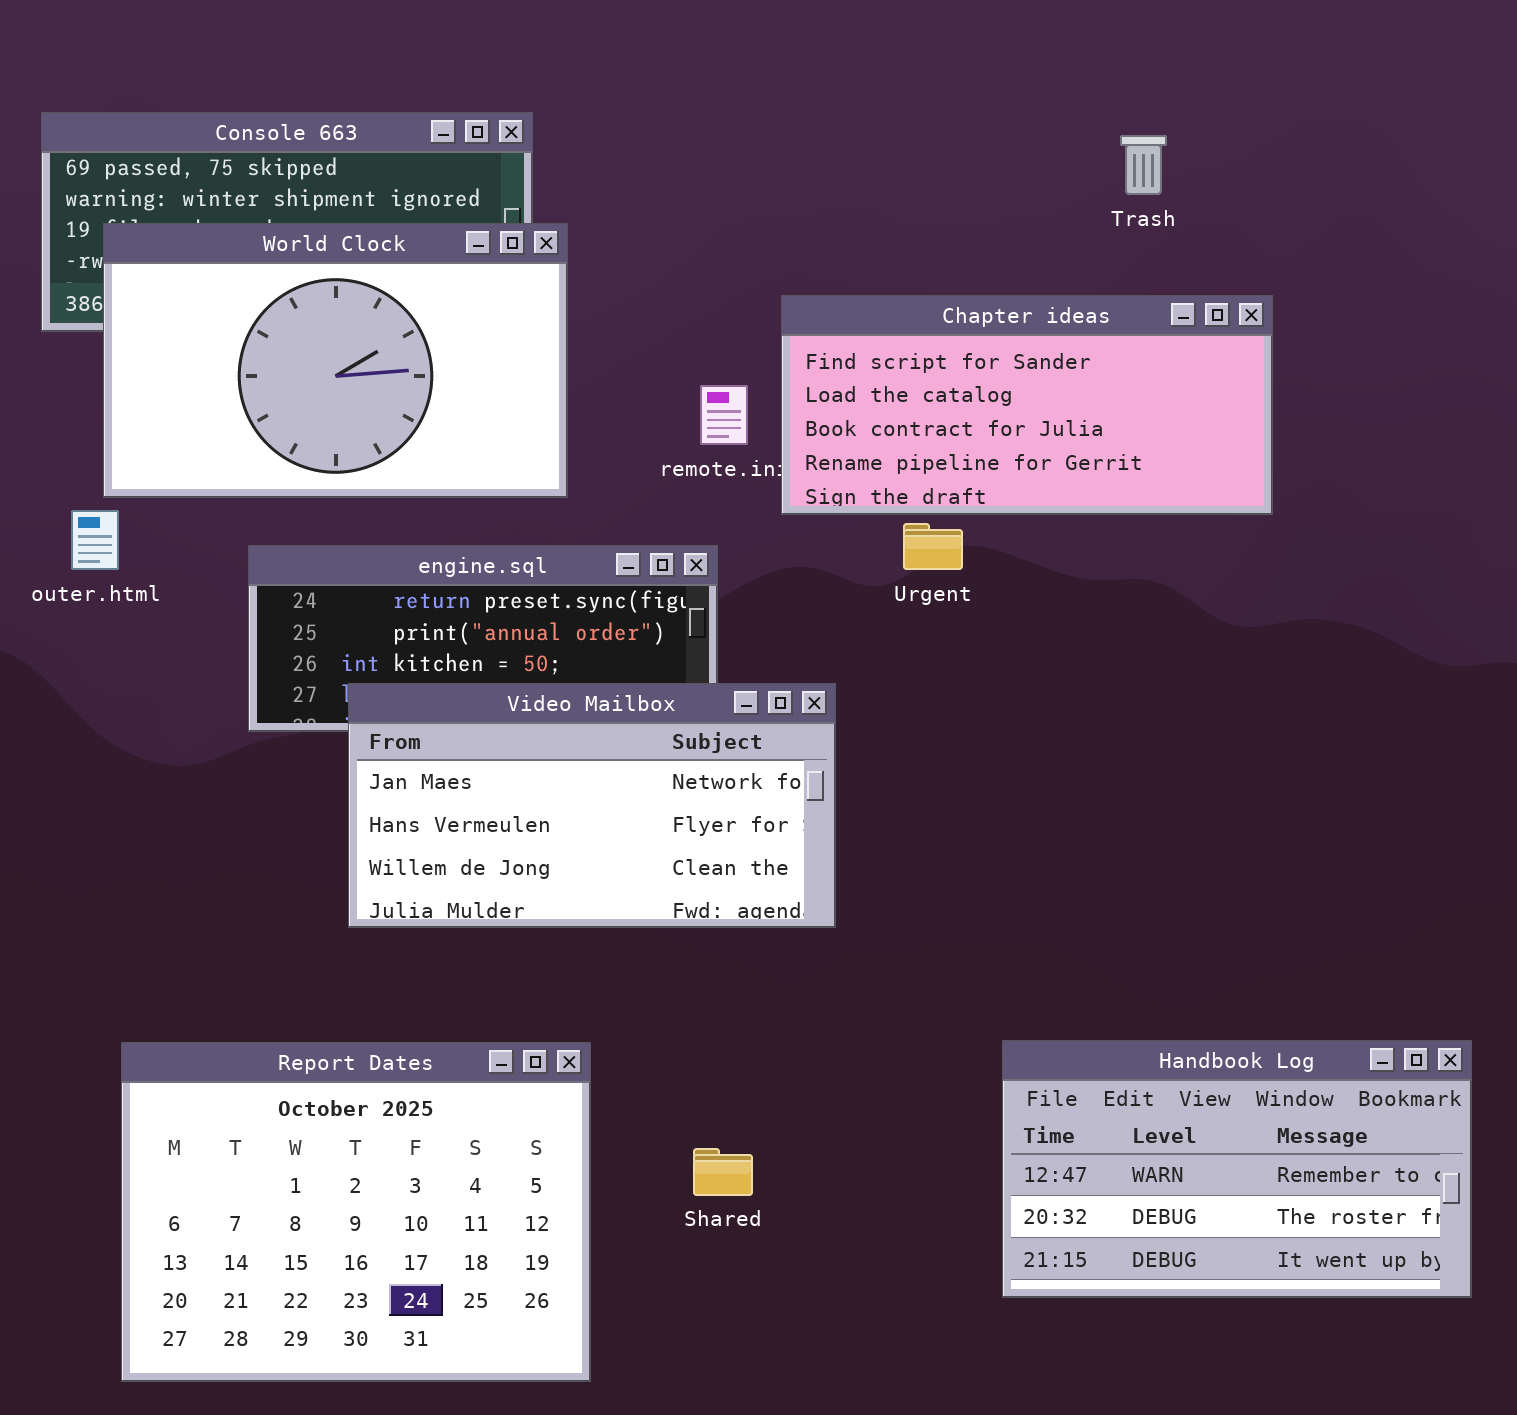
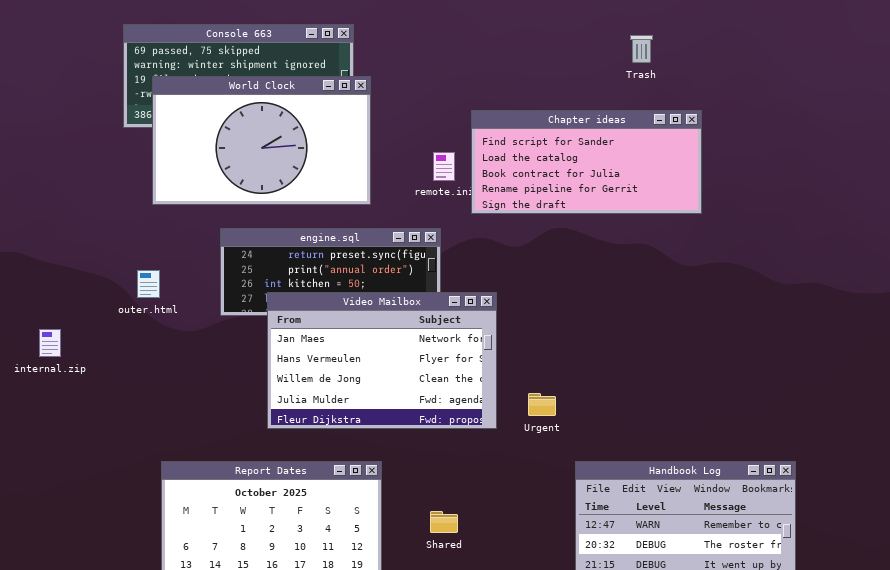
outer.html: [71,510,119,570] -> [137,270,160,298], moved
Urgent: [903,523,963,570] -> [528,393,556,416], moved
Video Mailbox: [348,683,836,928] -> [267,292,497,429], resized

